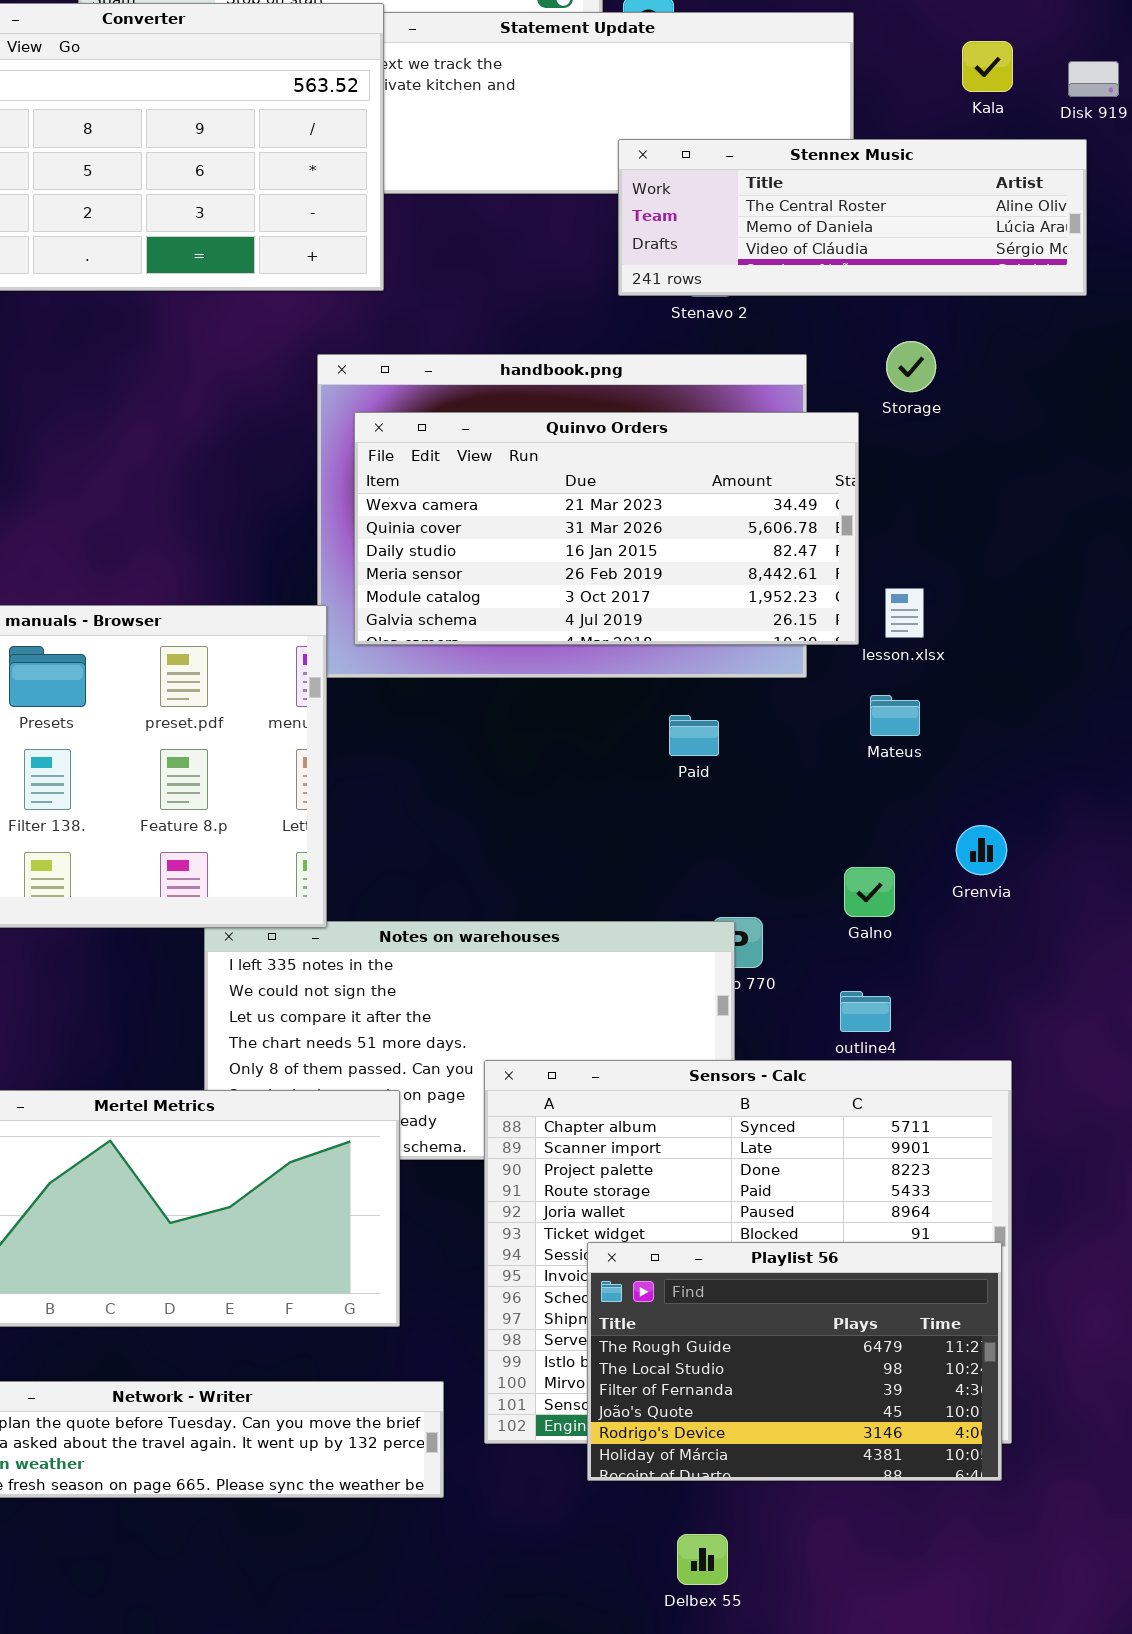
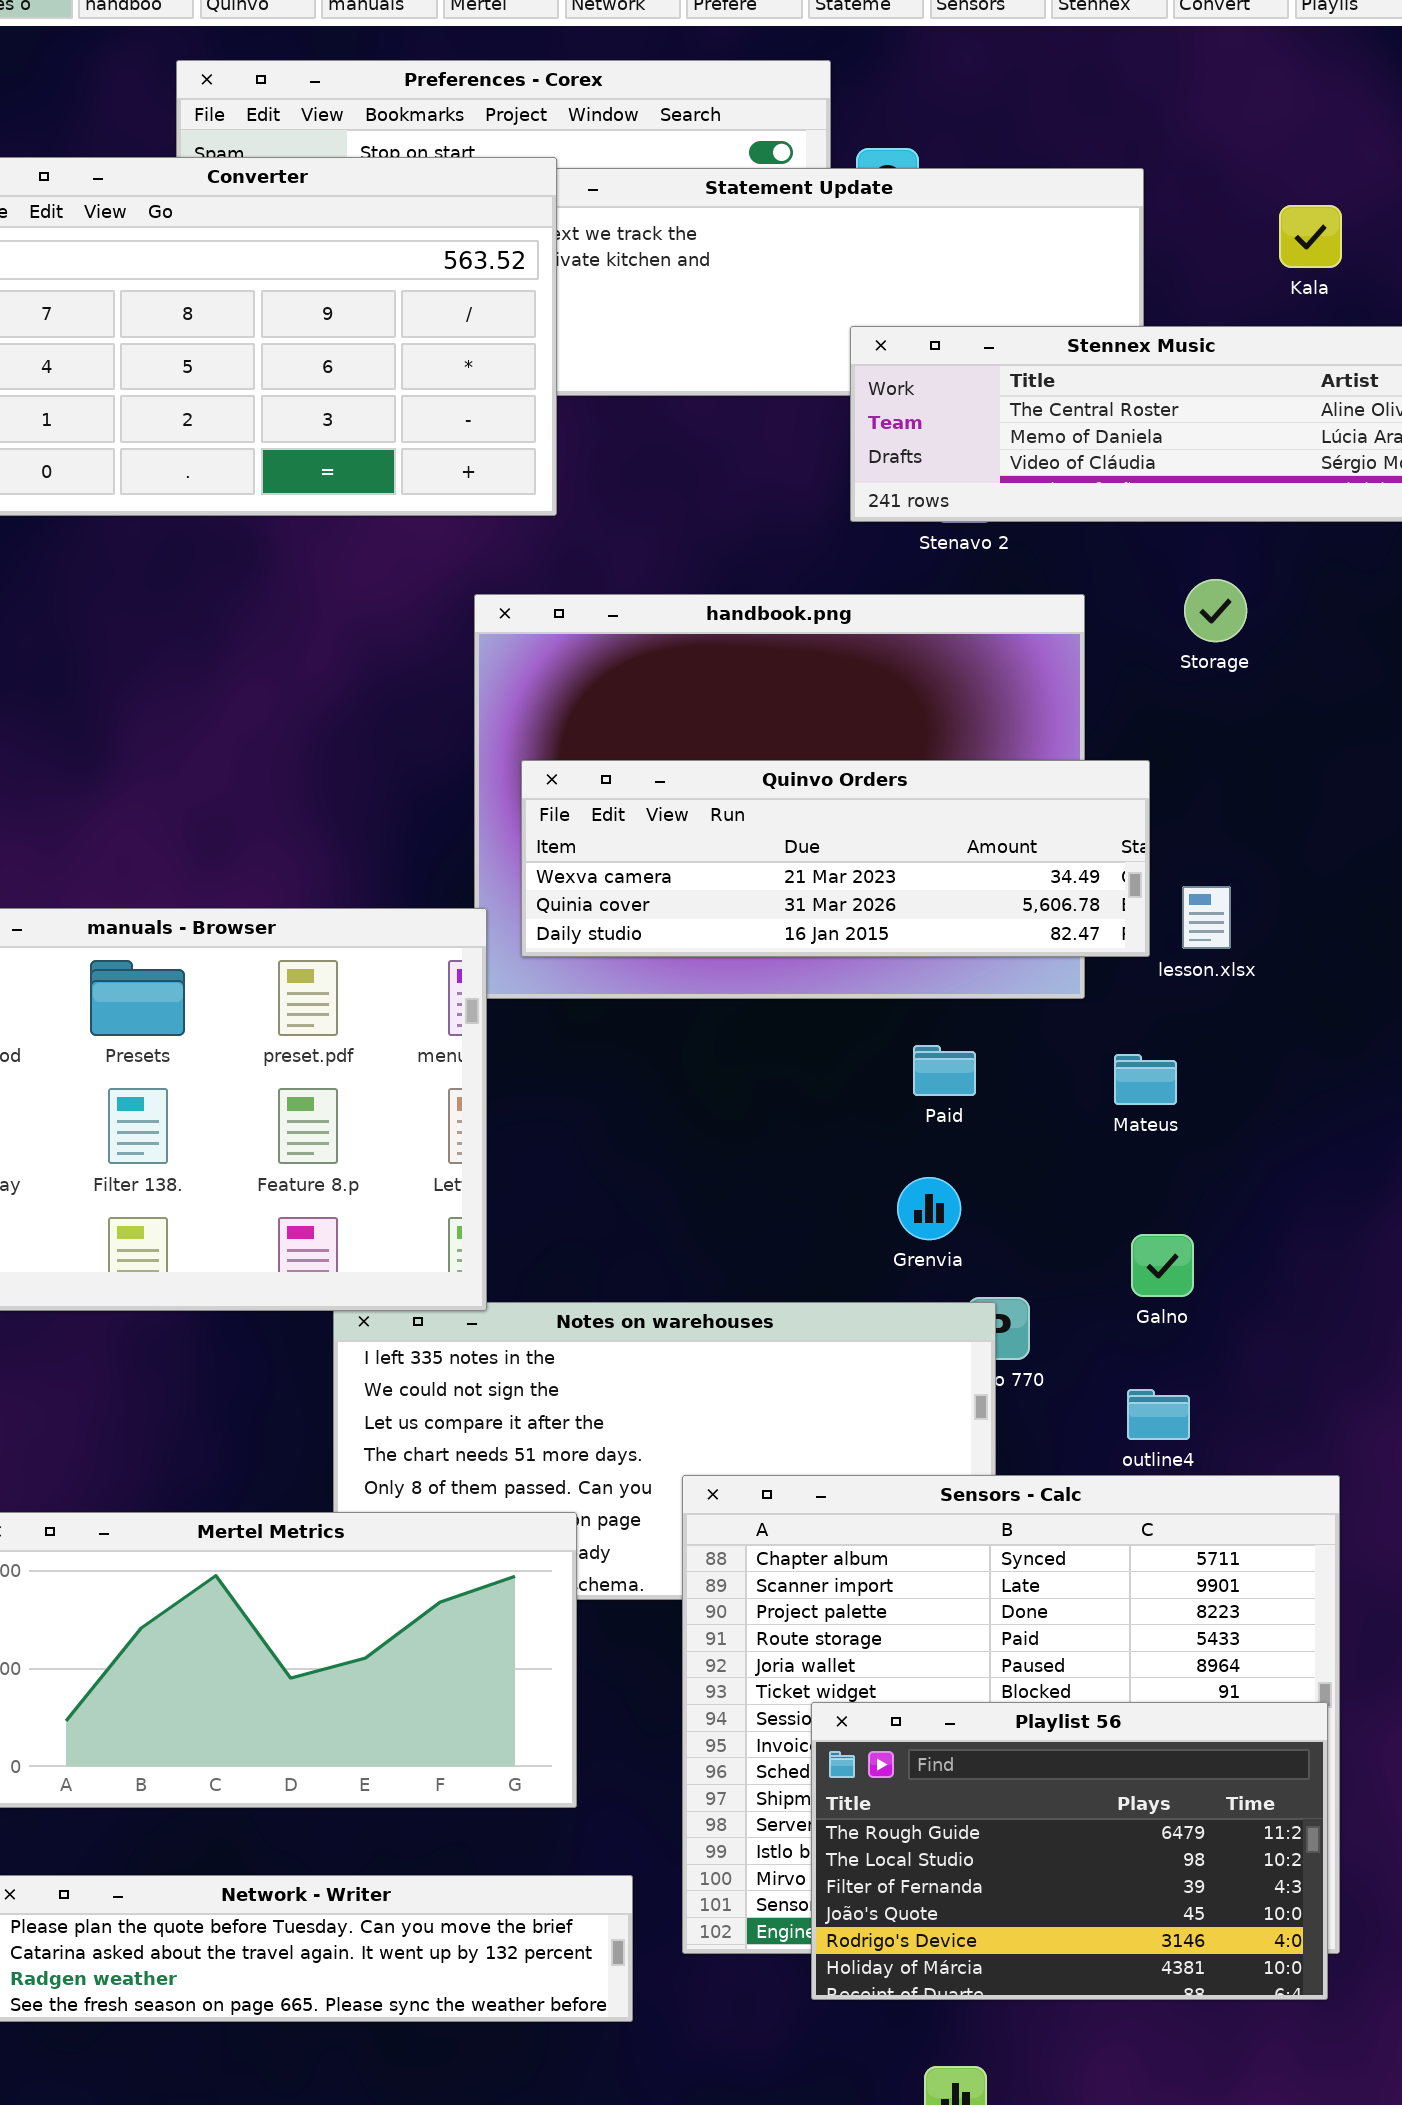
Quinvo Orders: [354,412,859,645] -> [521,760,1150,957], resized
Mateus: [870,695,920,736] -> [1114,1054,1177,1105], moved
Grenvia: [956,825,1007,875] -> [897,1177,961,1240], moved

